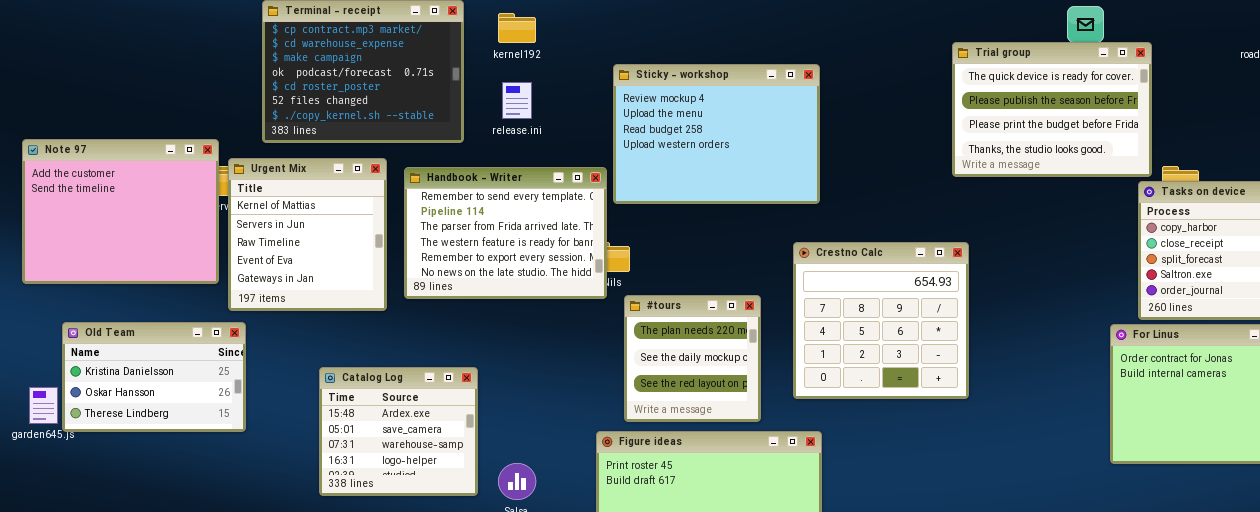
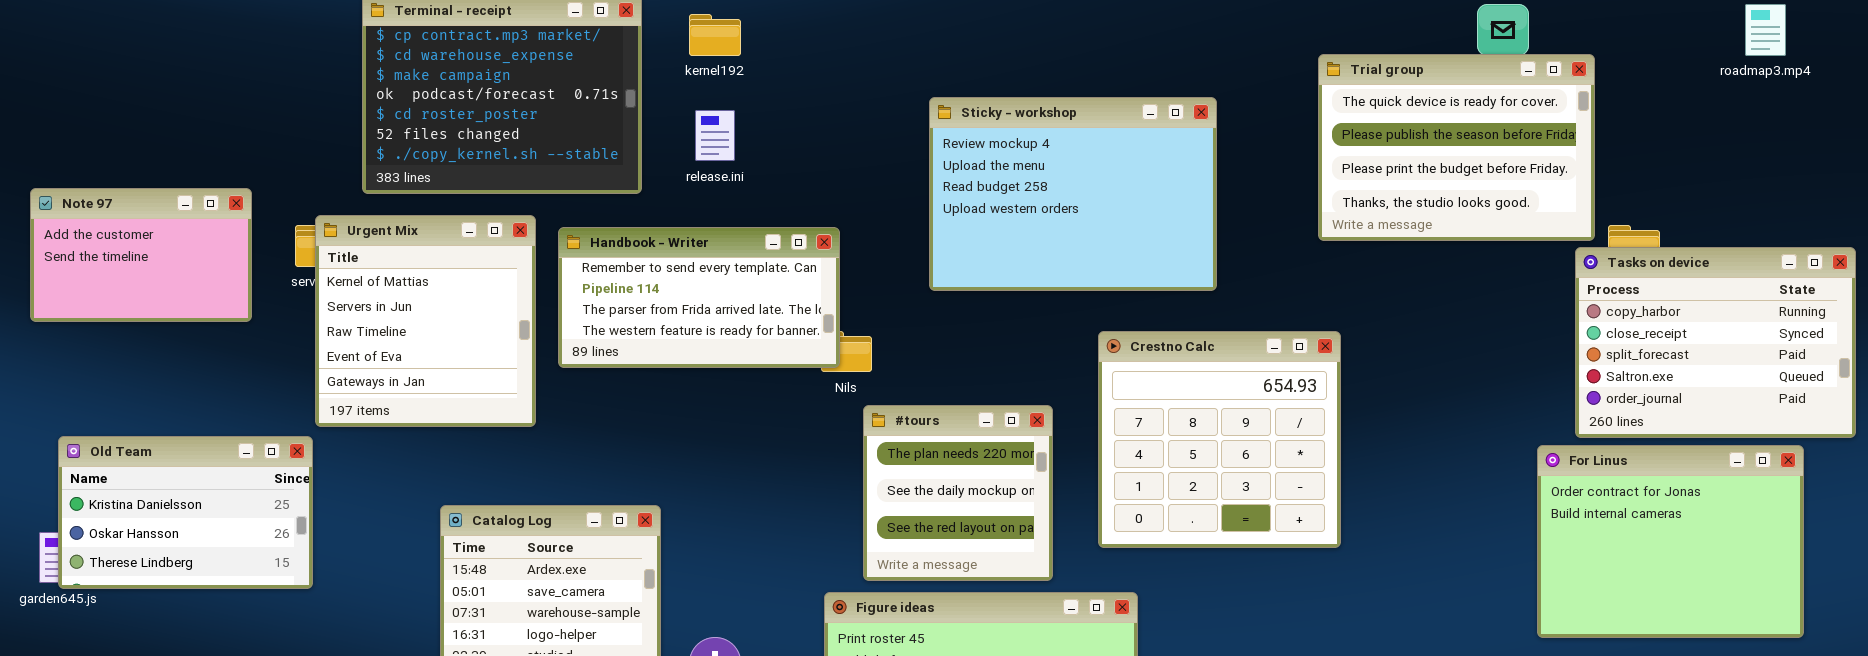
Sticky - workshop: [613,64,820,204] -> [929,97,1217,291], moved
Note 97: [22,139,219,284] -> [30,188,252,322], resized
Handbook - Writer: [404,167,607,299] -> [558,227,840,368], resized
Old Team: [62,322,246,432] -> [58,436,313,589], moved

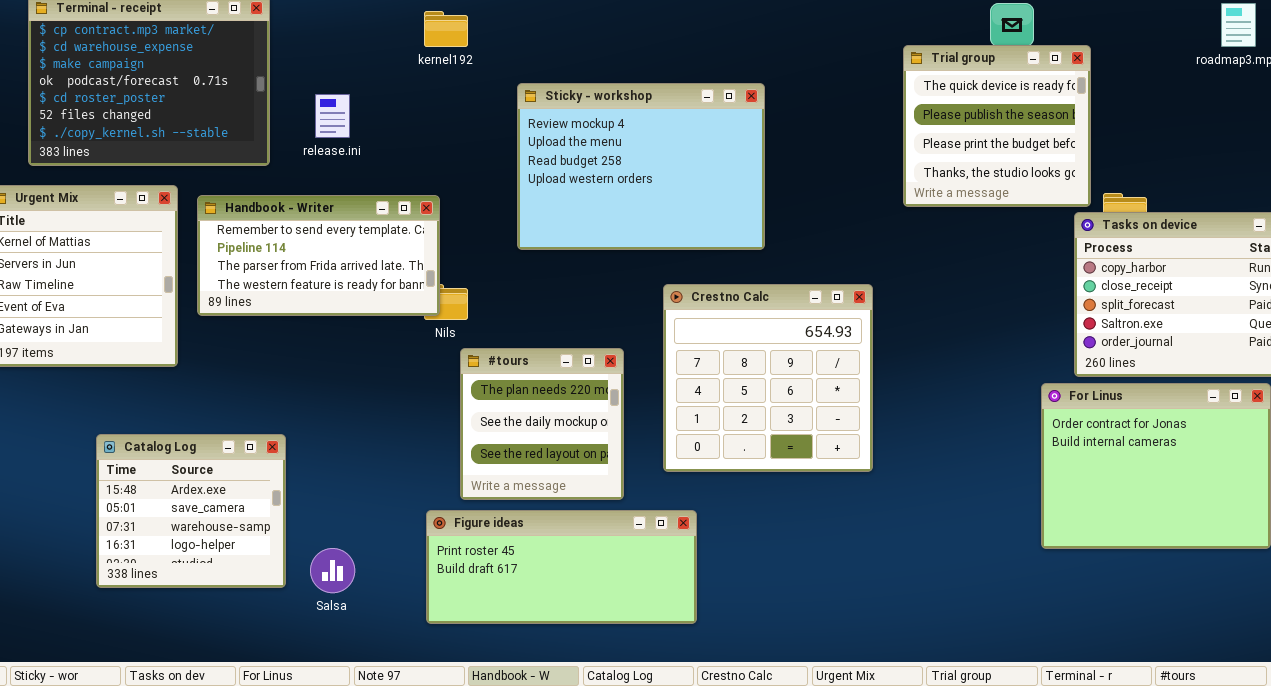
kernel192: [689,14,741,56] -> [424,11,468,47], moved
Trial group: [1318,54,1595,241] -> [903,45,1091,207], resized

